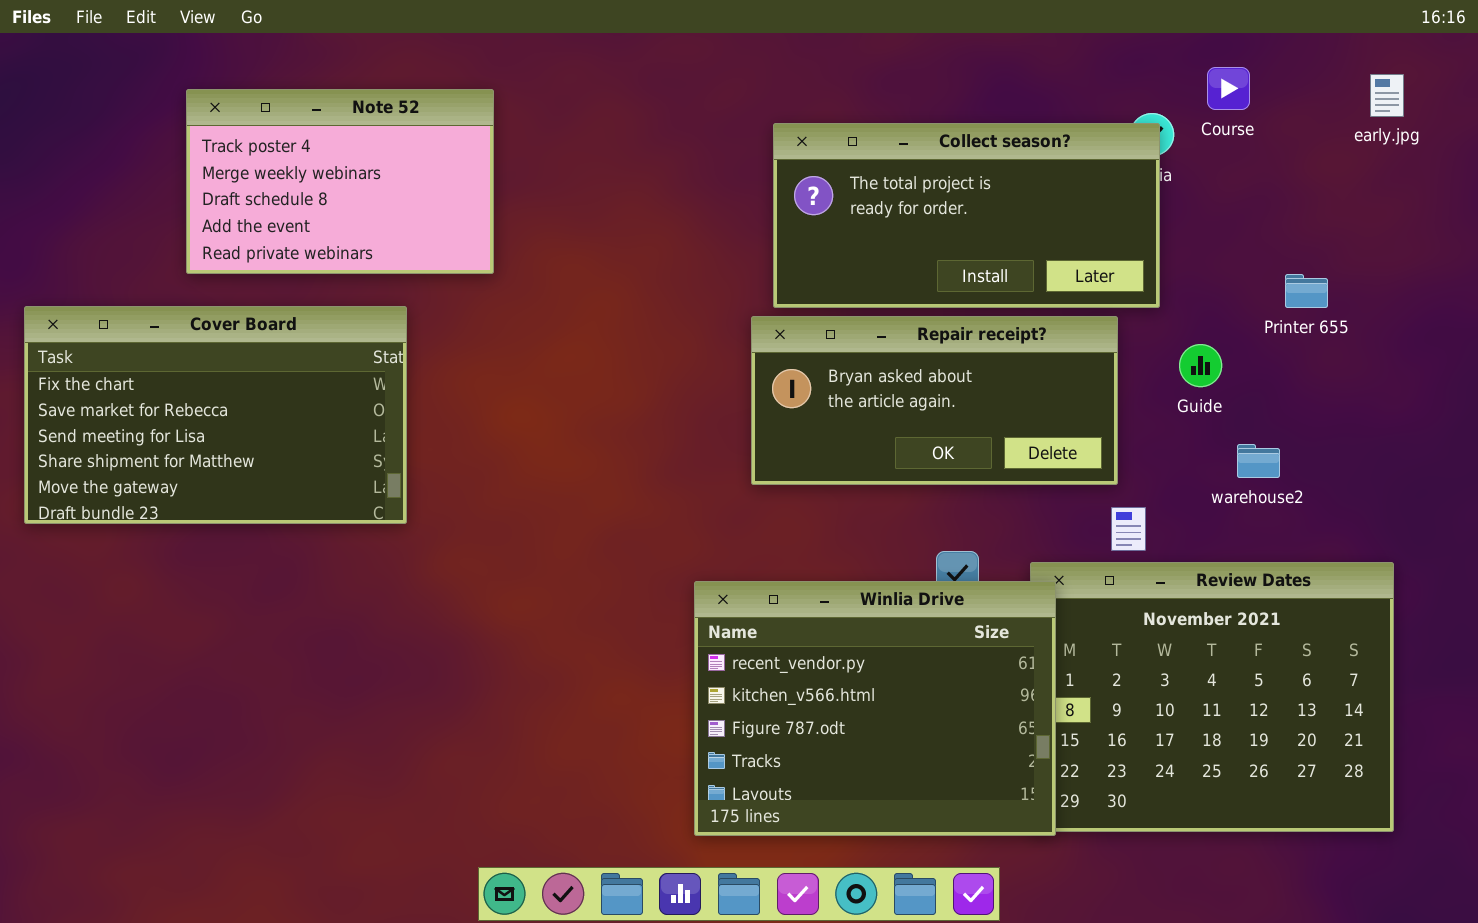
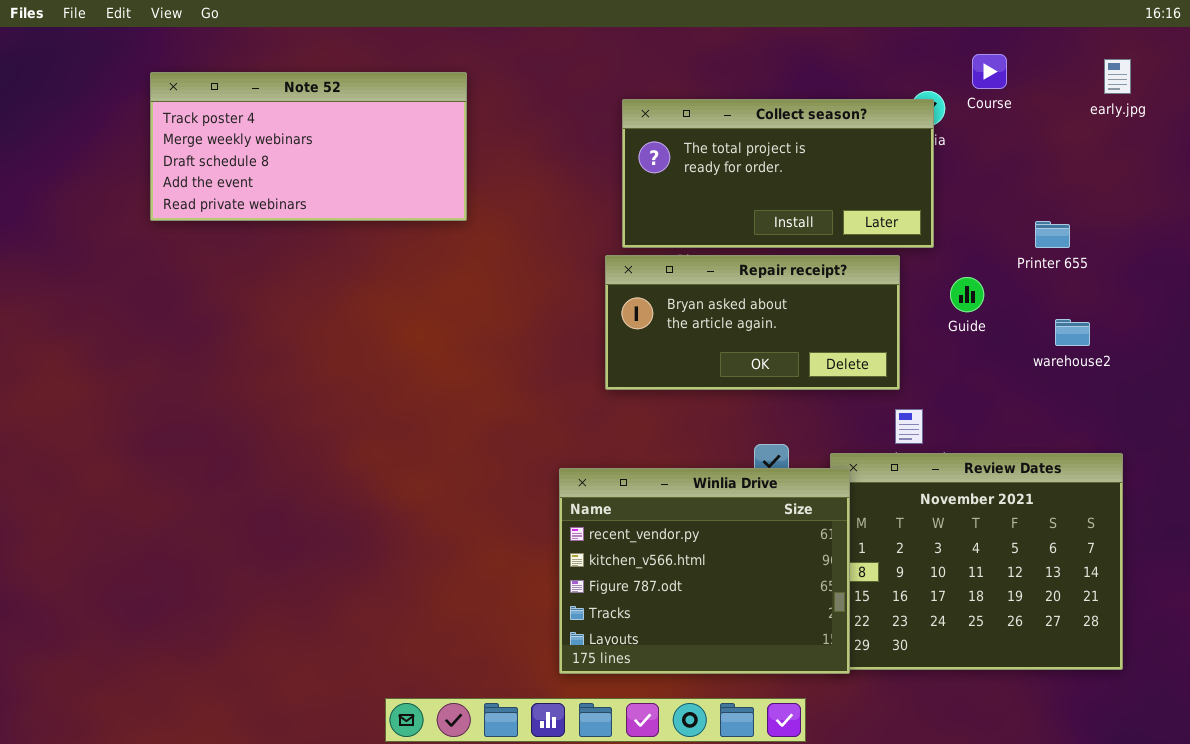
Note 52: [186,89,494,274] -> [150,72,467,221], resized
Cover Board: [24,306,407,524] -> none, closed
warehouse2: [1237,444,1280,478] -> [1055,319,1090,346], moved

